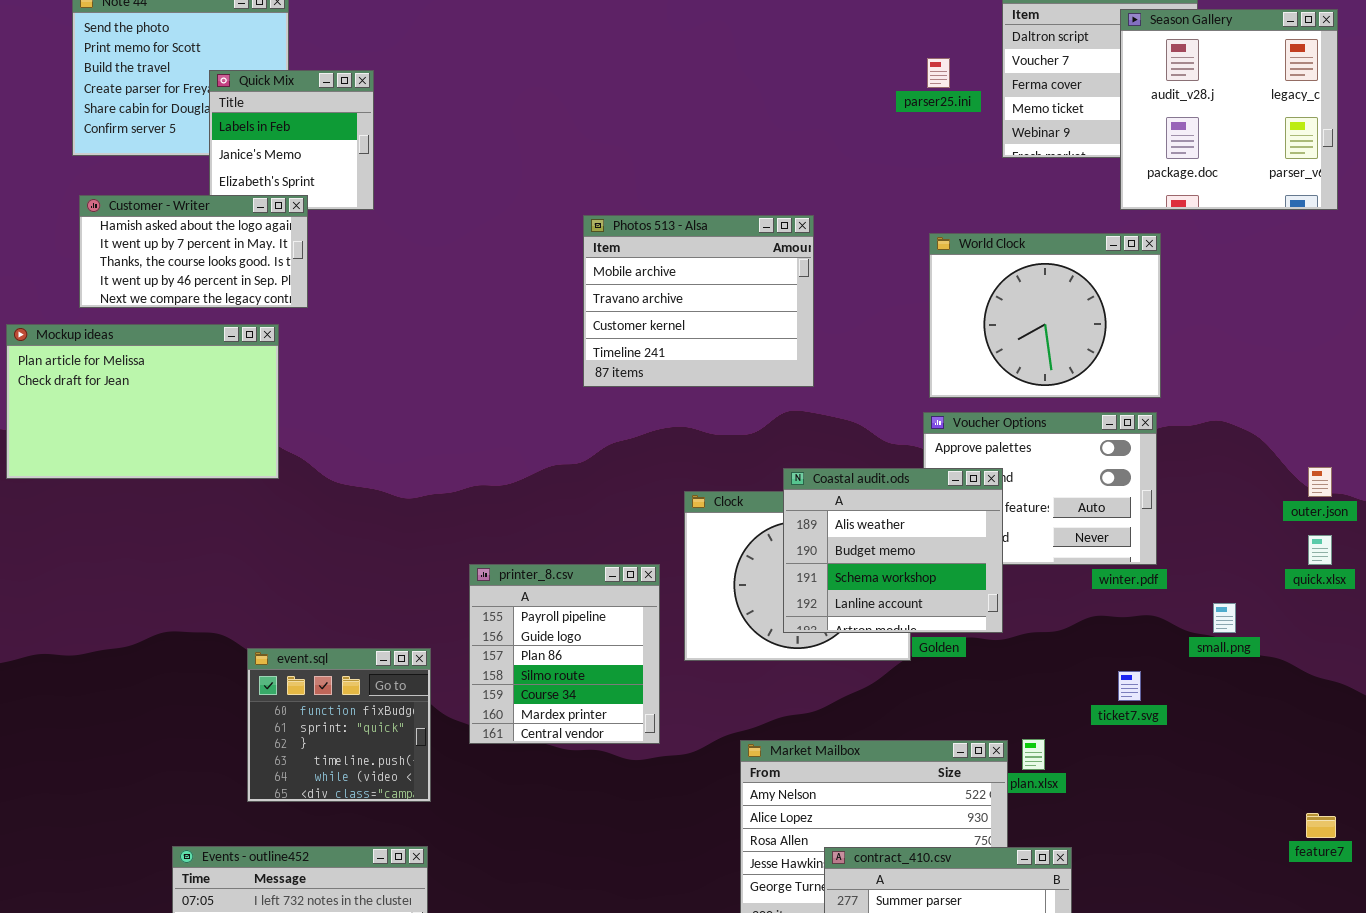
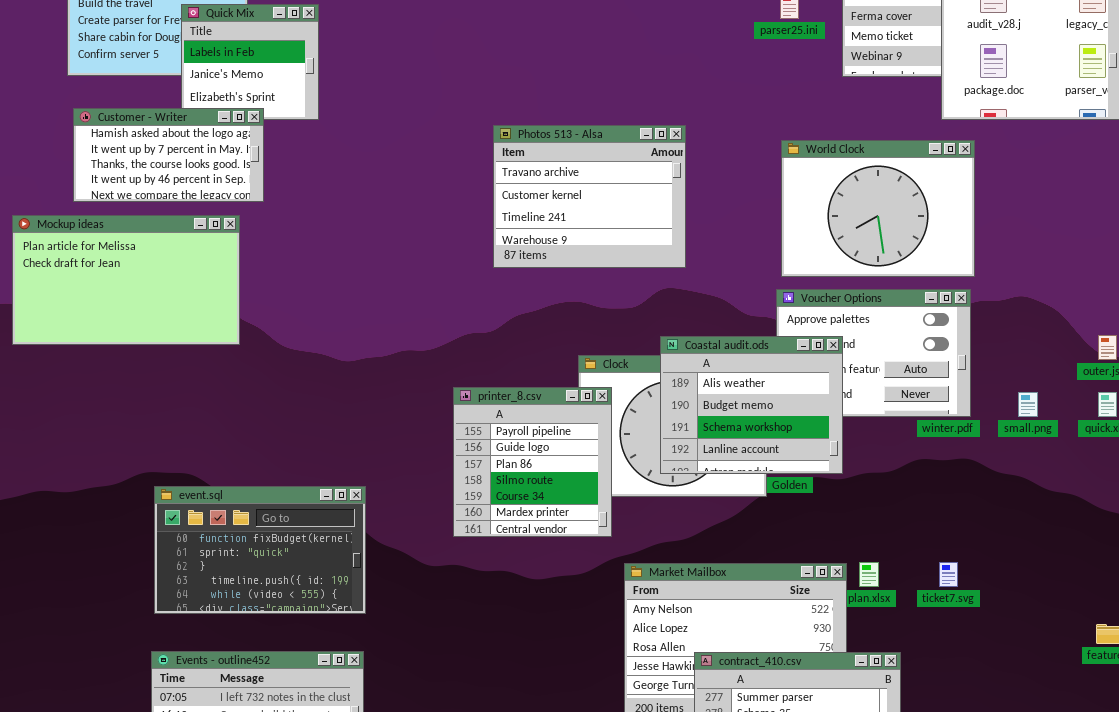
Photos 513 - Alsa: [583,215,814,387] -> [493,125,686,268], scrolled down 1 row
printer_8.csv: [469,564,660,744] -> [453,387,612,537], moved
small.png: [1213,603,1236,633] -> [1018,392,1038,417], moved
event.sql: [247,648,431,802] -> [154,486,366,614], resized
ticket7.svg: [1118,671,1141,701] -> [939,562,958,587], moved

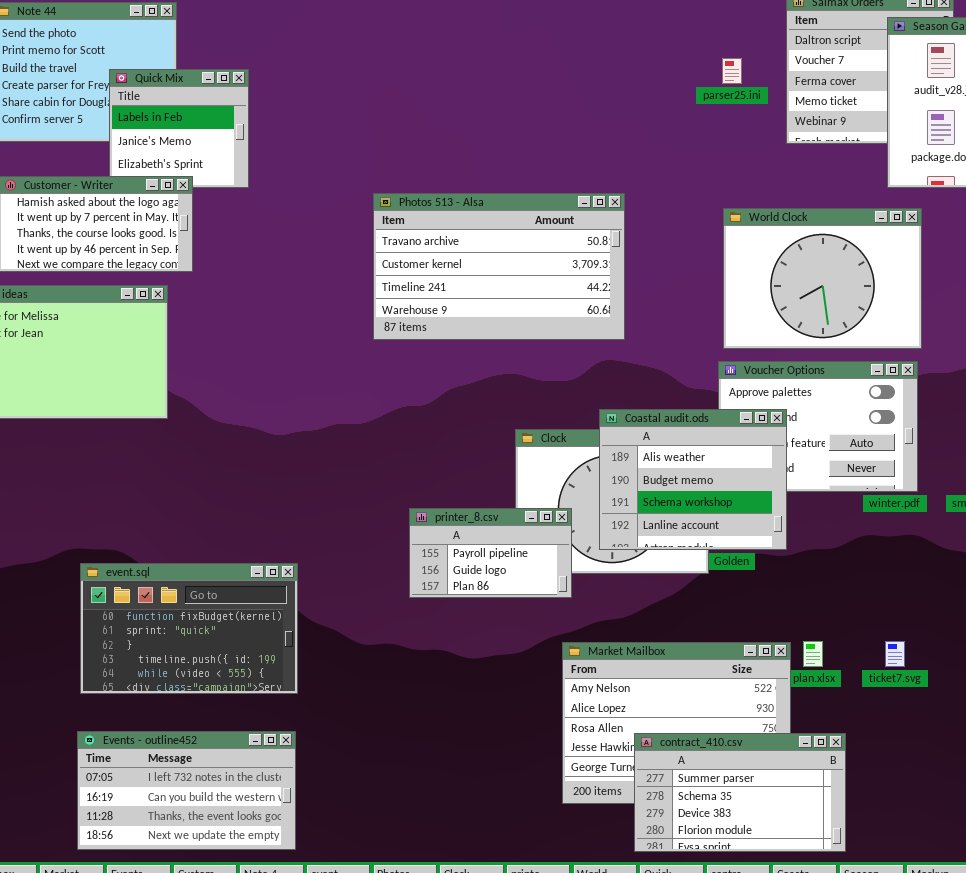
Photos 513 - Alsa: [493,125,686,268] -> [373,193,625,340], resized
printer_8.csv: [453,387,612,537] -> [409,508,572,598], moved, resized

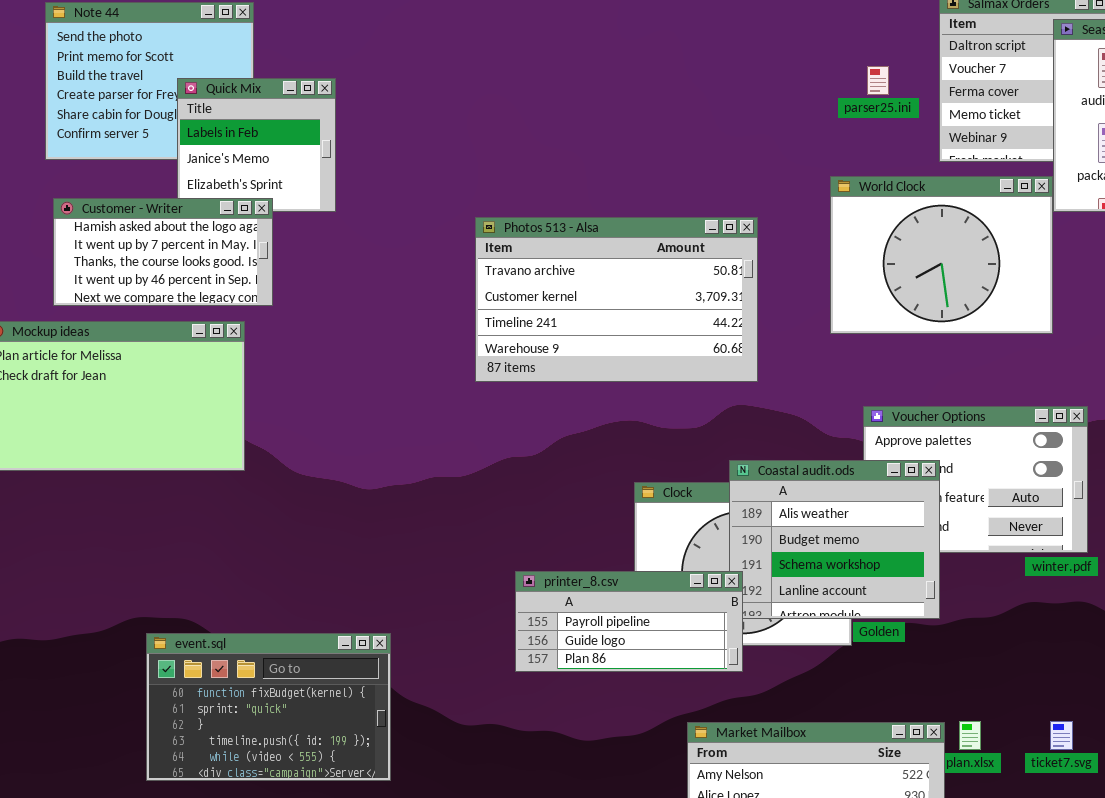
World Clock: [723,208,922,349] -> [830,176,1053,334], moved
printer_8.csv: [409,508,572,598] -> [515,571,743,672], resized

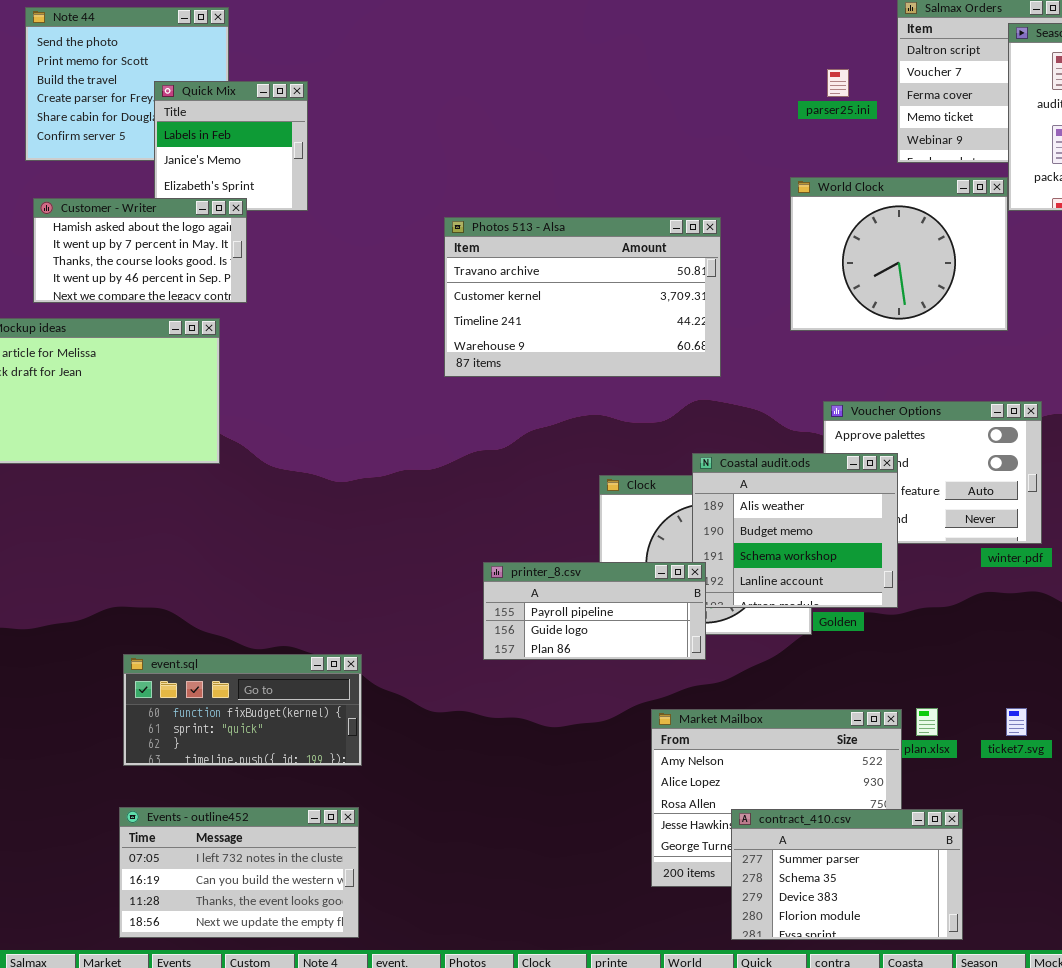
event.sql: [146,633,391,781] -> [123,654,362,766], resized

